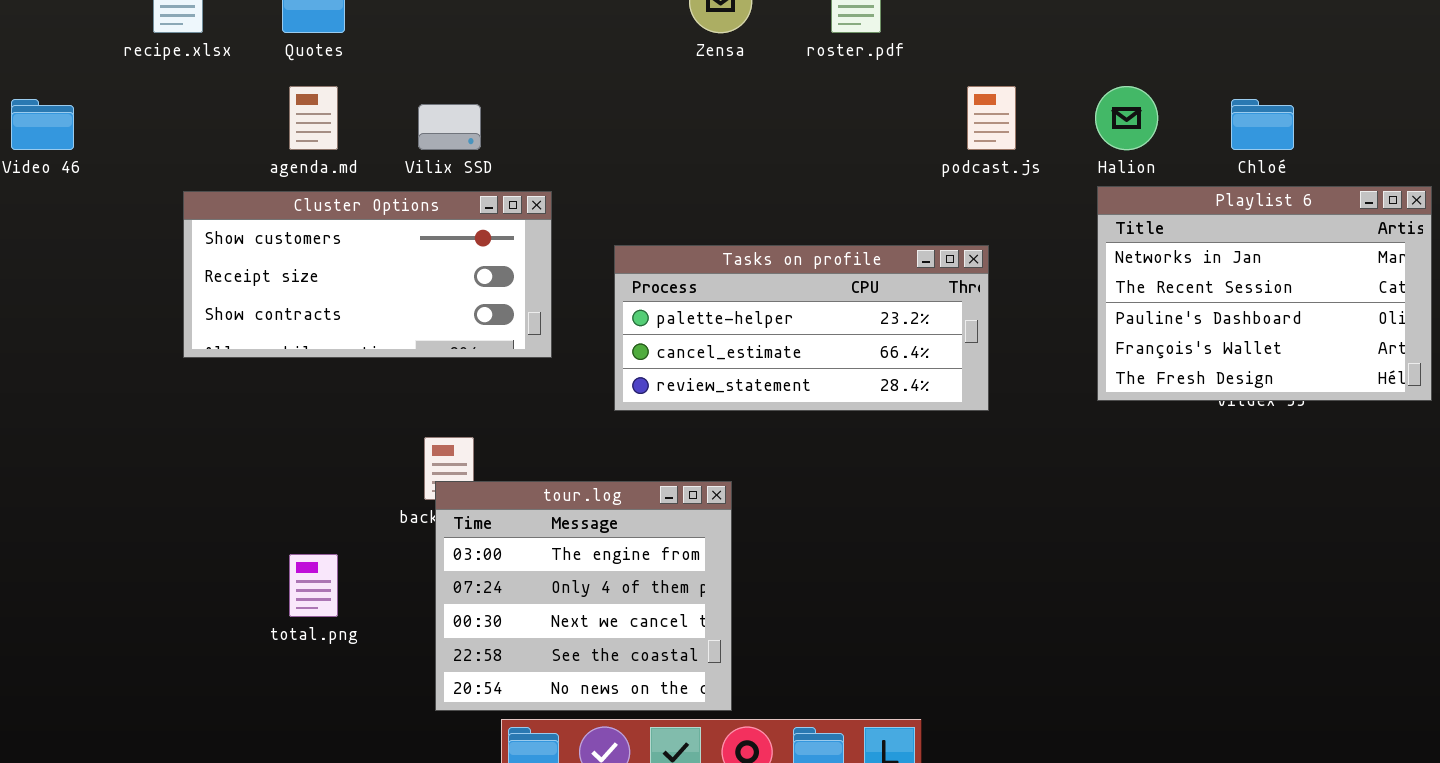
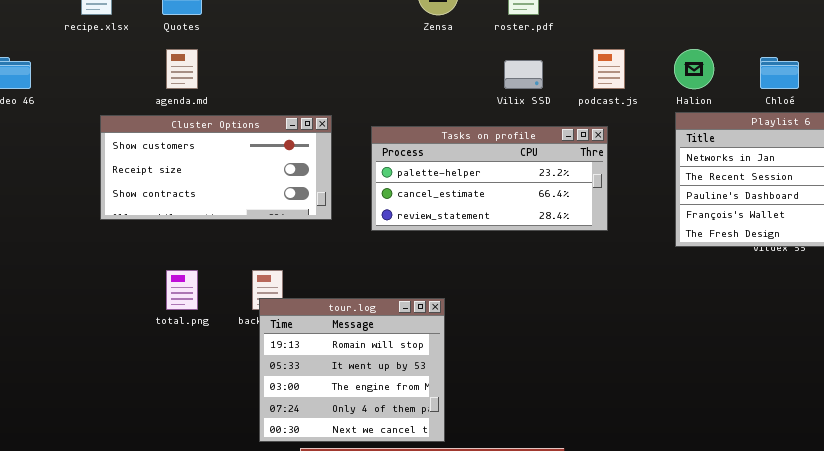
Vilix SSD: [418,104,481,150] -> [504,60,543,89], moved
Tasks on profile: [614,245,989,411] -> [371,126,608,231], moved
tour.log: [435,481,732,711] -> [259,298,445,442], scrolled up 2 rows
total.png: [289,554,338,617] -> [166,270,198,310], moved

